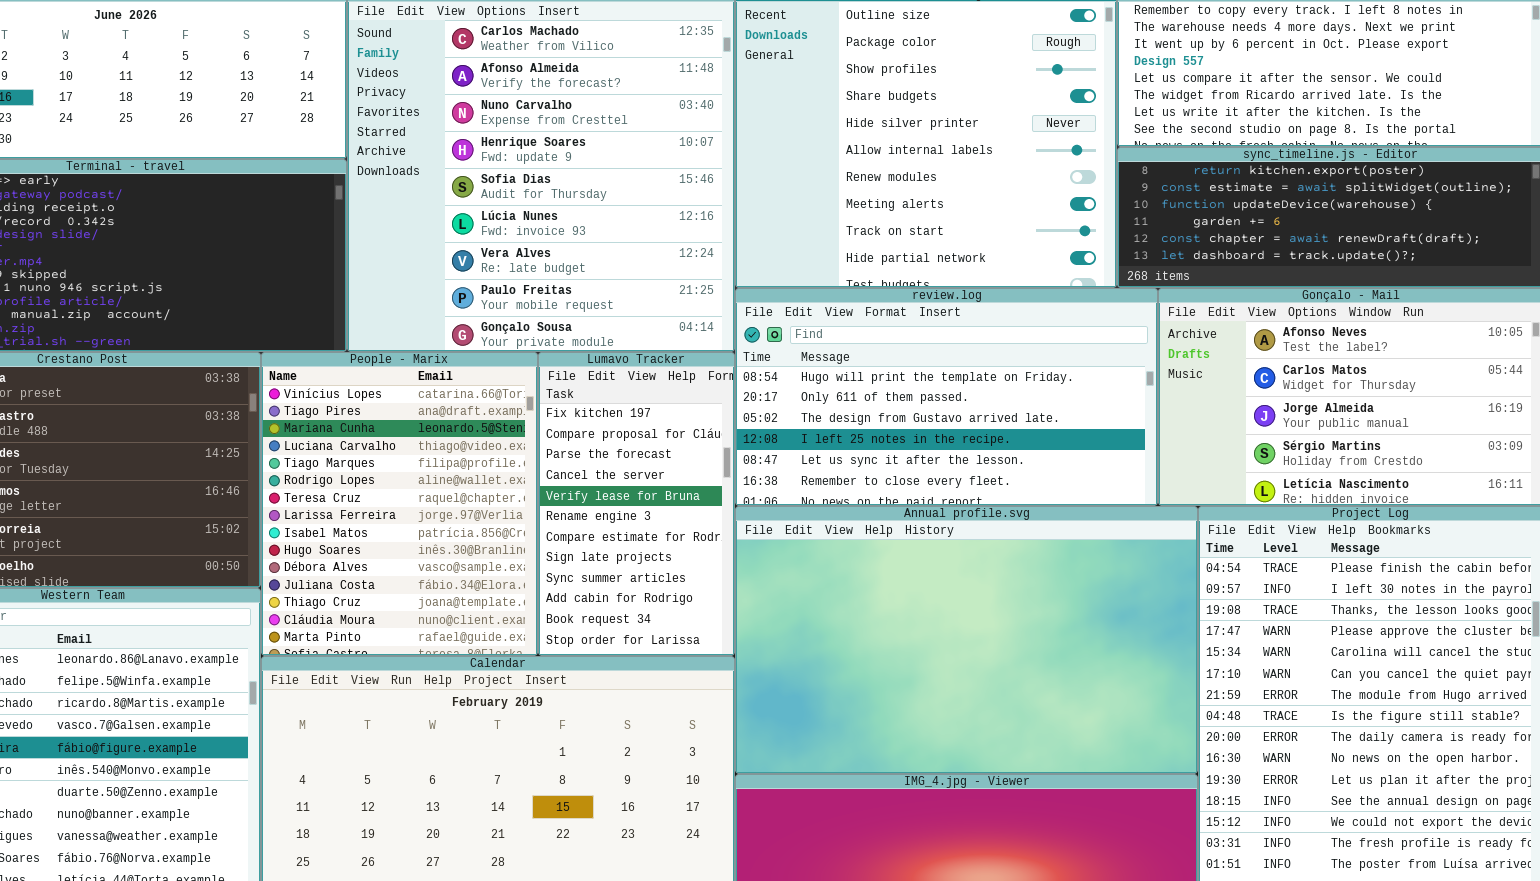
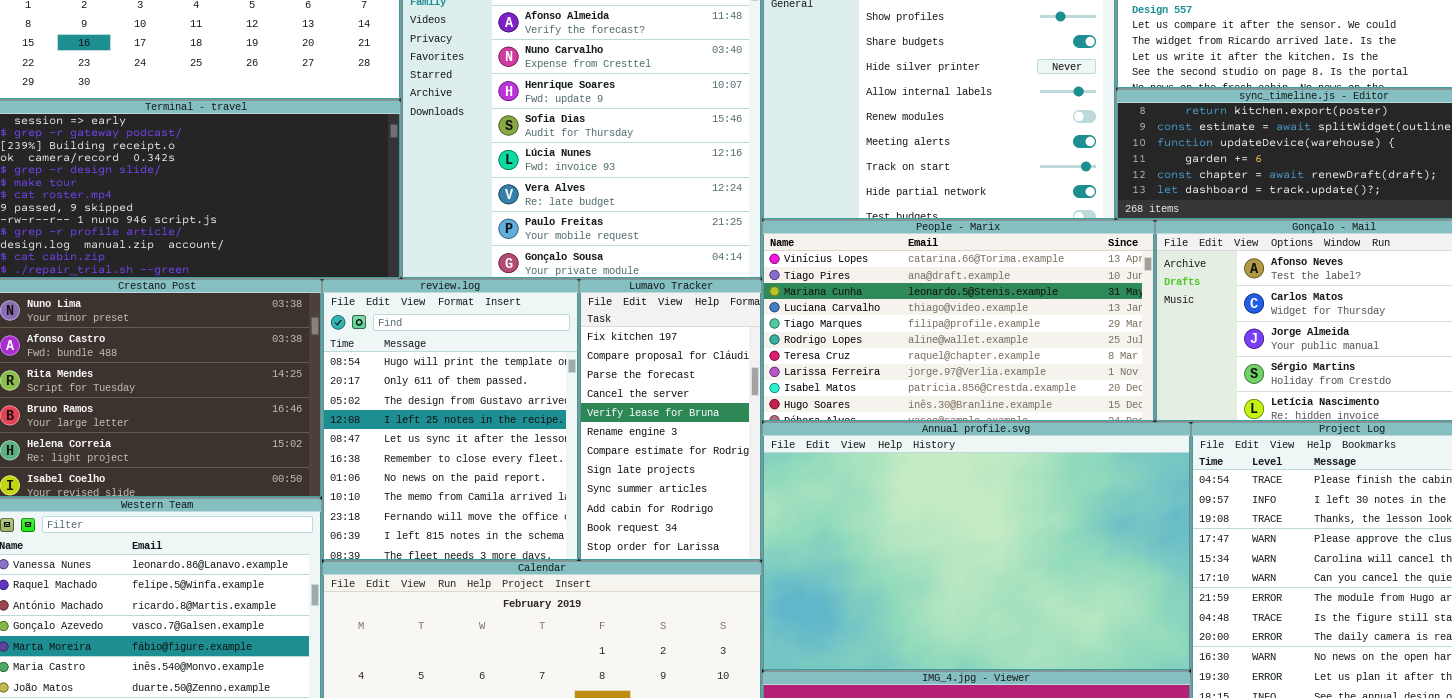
review.log: [735,288,1158,506] -> [322,279,579,561], moved, resized
People - Marix: [261,352,538,656] -> [762,220,1155,422], moved, resized

